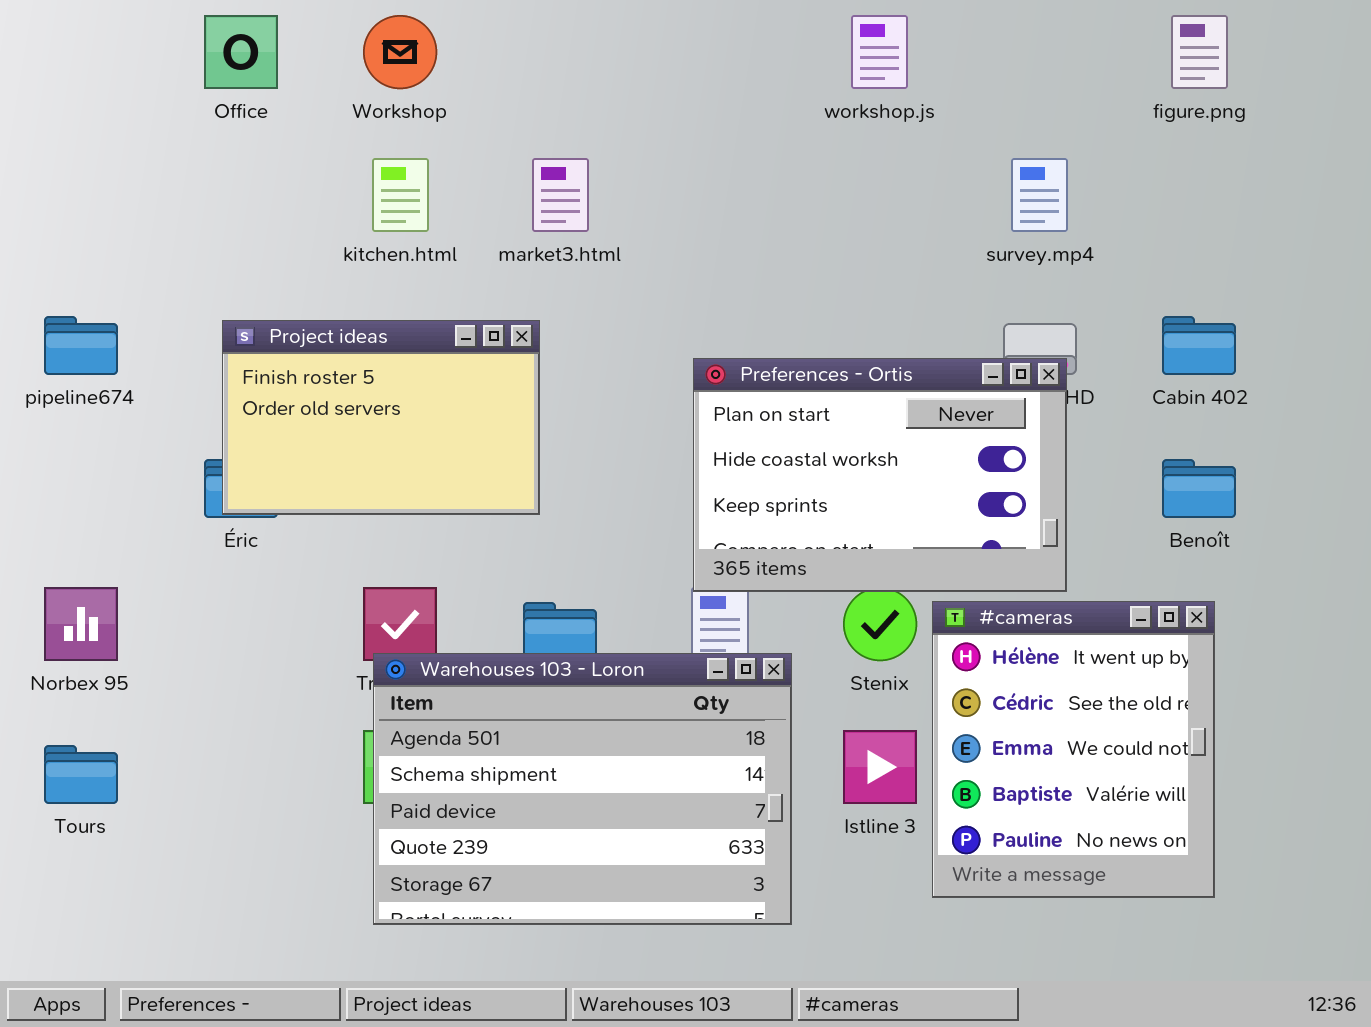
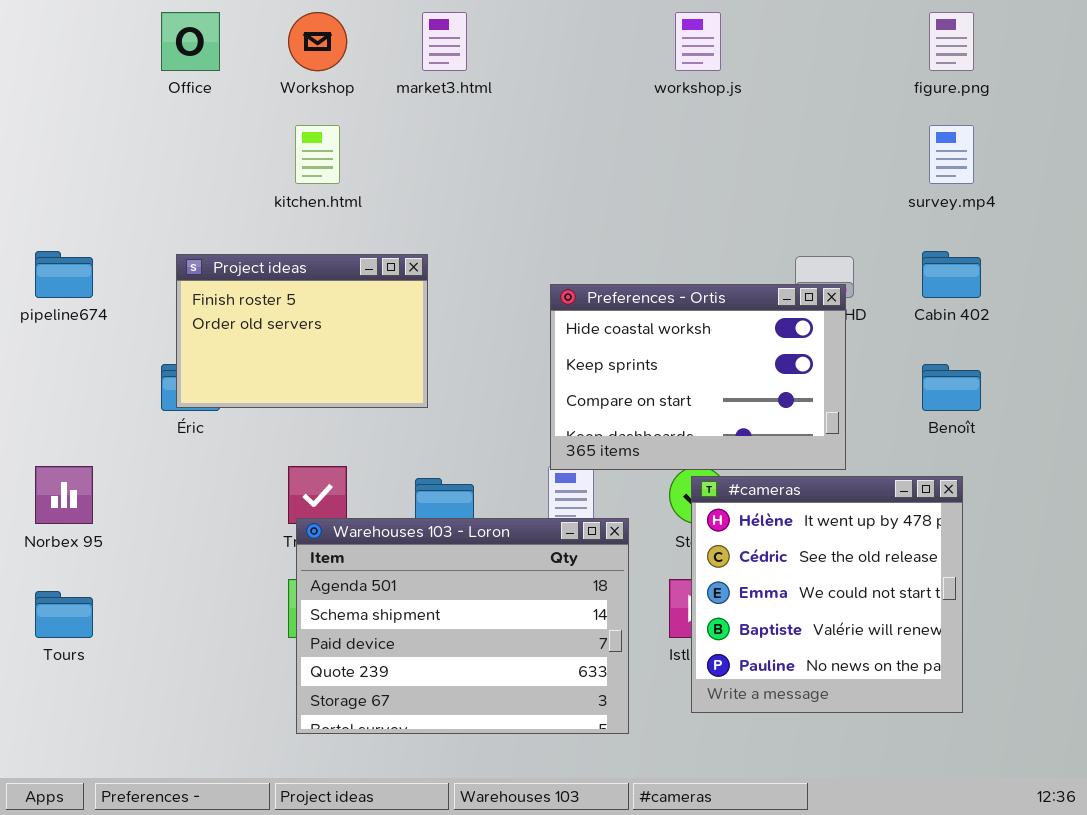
market3.html: [532,158,589,232] -> [422,12,467,71], moved
survey.mp4: [1011,158,1068,232] -> [929,125,974,184], moved
Preferences - Ortis: [693,358,1067,592] -> [550,284,846,470], scrolled down 1 row
#cameras: [932,601,1215,898] -> [691,476,963,713], resized

